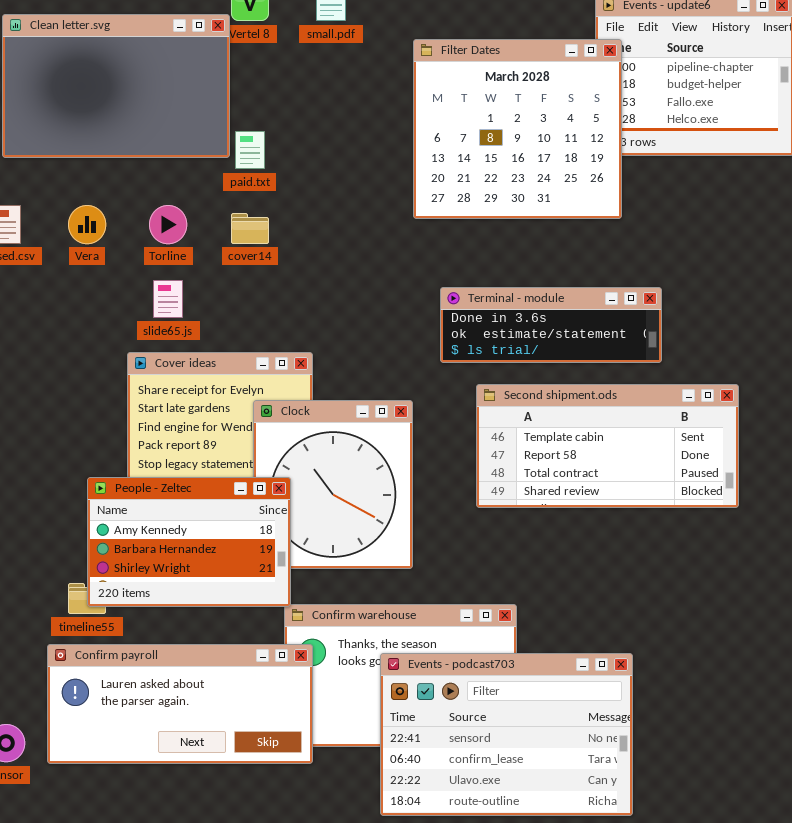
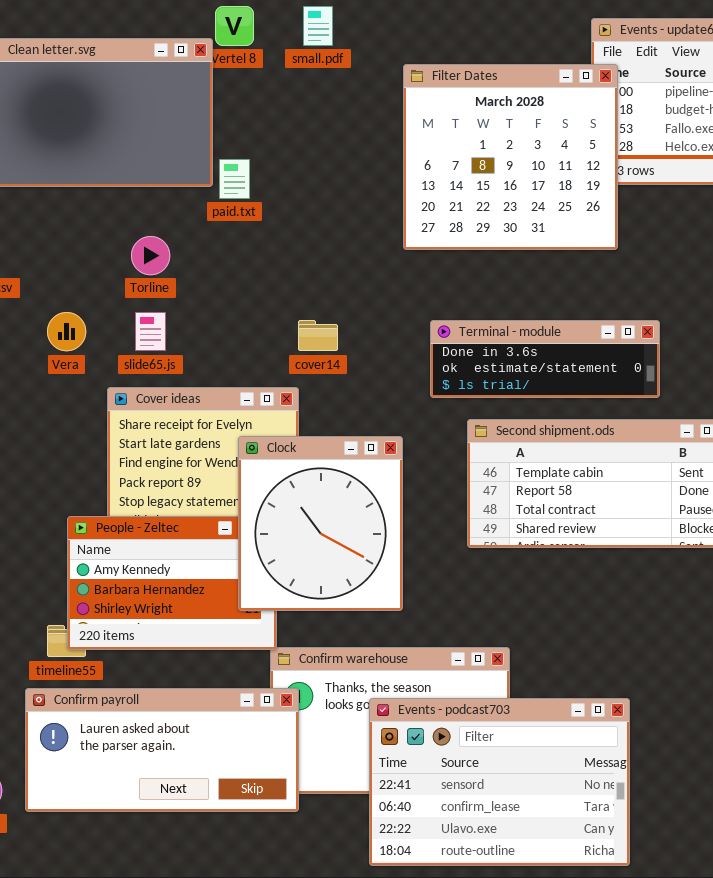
Vera: [68,205,106,244] -> [47,312,86,351], moved
cover14: [231,213,269,244] -> [298,320,338,351], moved
Clock: [253,400,413,569] -> [238,436,403,611], raised

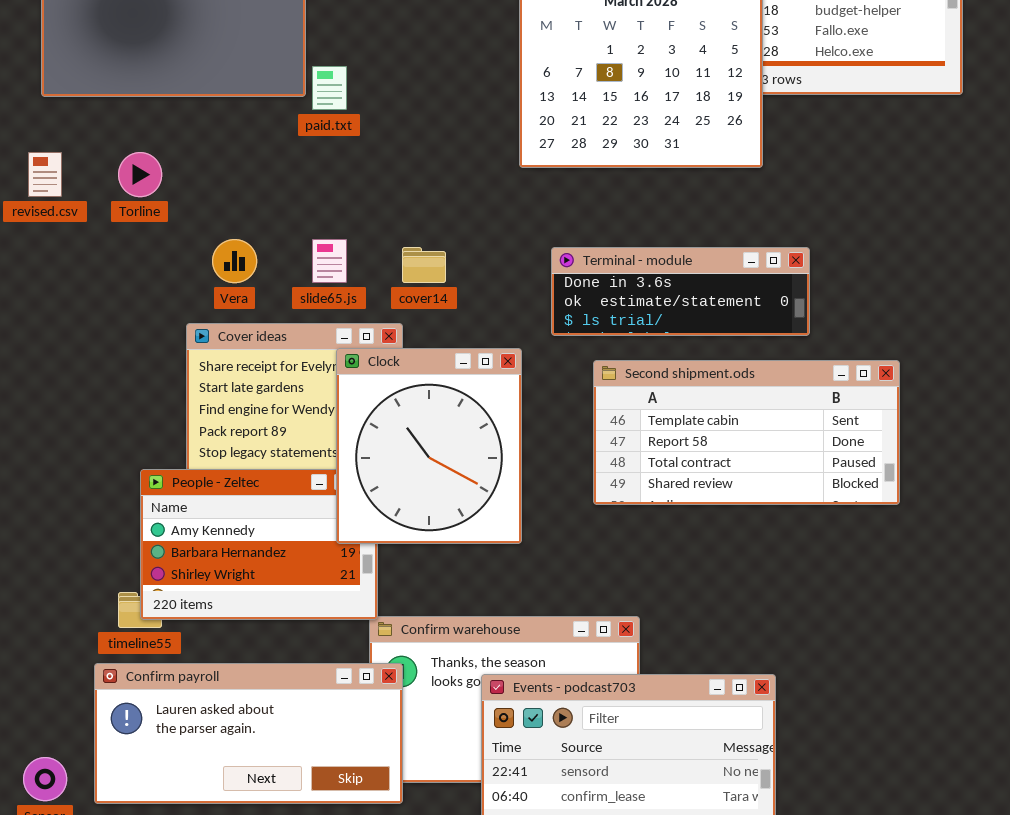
Torline: [131,236,170,275] -> [118,152,162,197], moved
Vera: [47,312,86,351] -> [212,239,257,283], moved
slide65.js: [135,312,166,351] -> [312,239,347,283], moved
Clock: [238,436,403,611] -> [336,348,522,544], moved

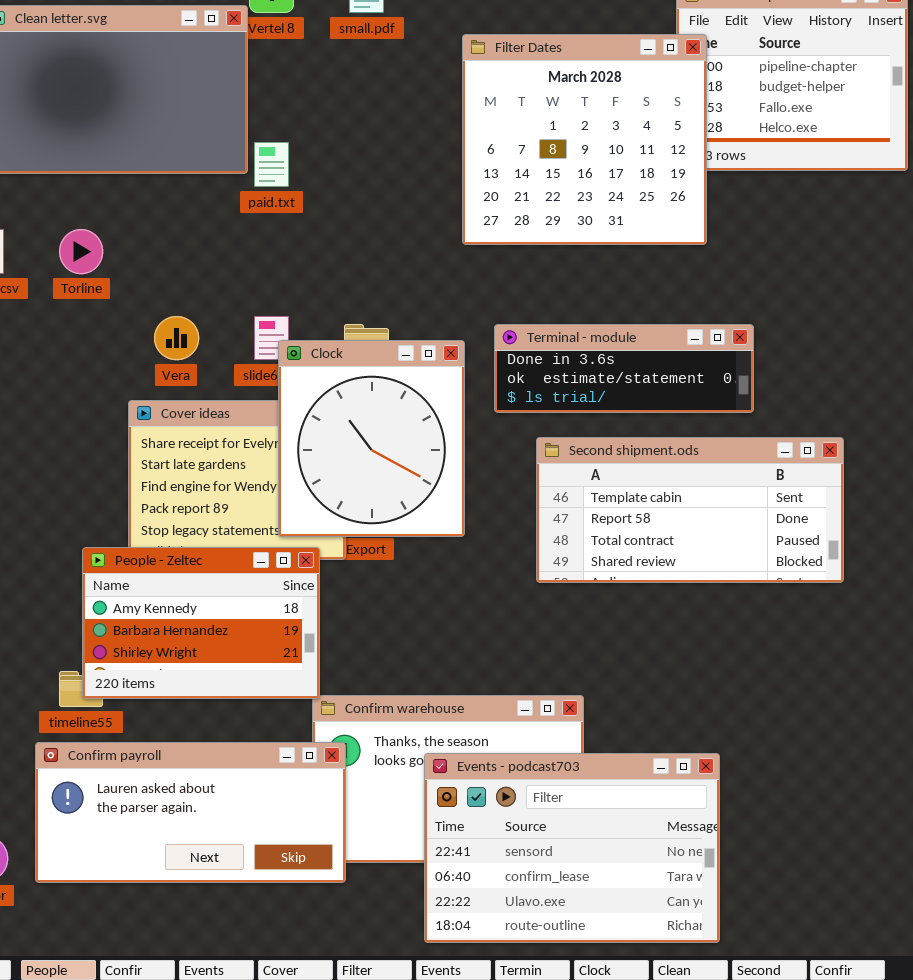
Clock: [336,348,522,544] -> [278,340,465,537], moved

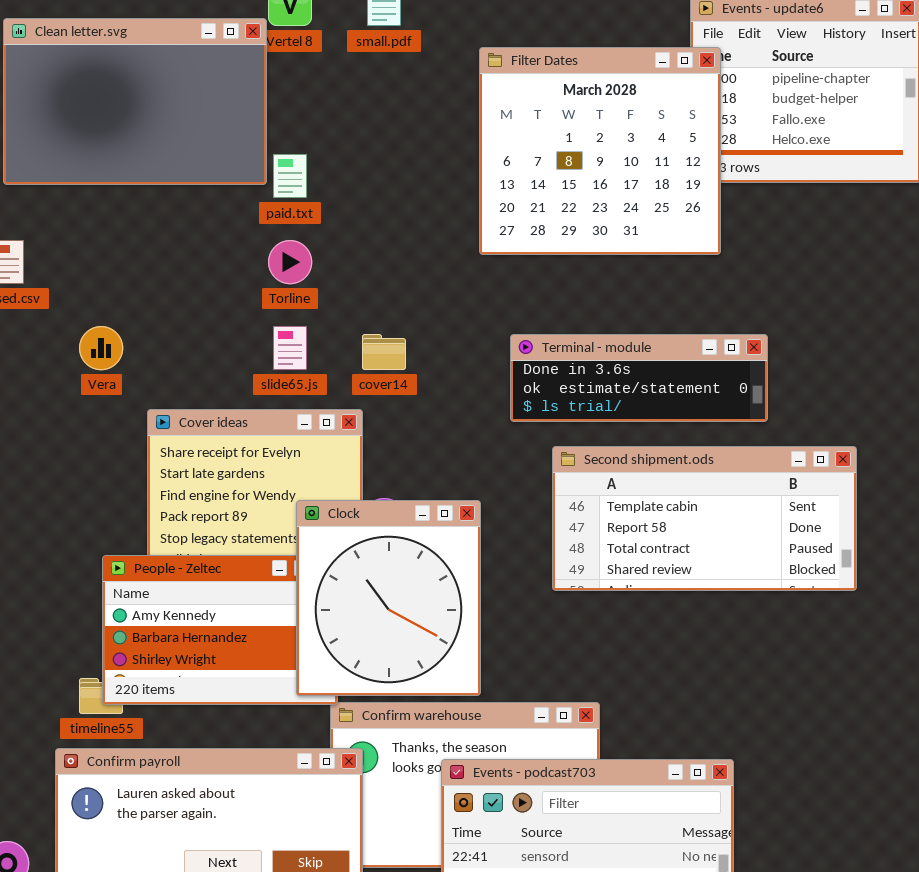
Torline: [59,229,103,274] -> [268,240,312,284], moved
Vera: [154,316,199,360] -> [79,326,123,370], moved
Clock: [278,340,465,537] -> [296,500,481,696], moved

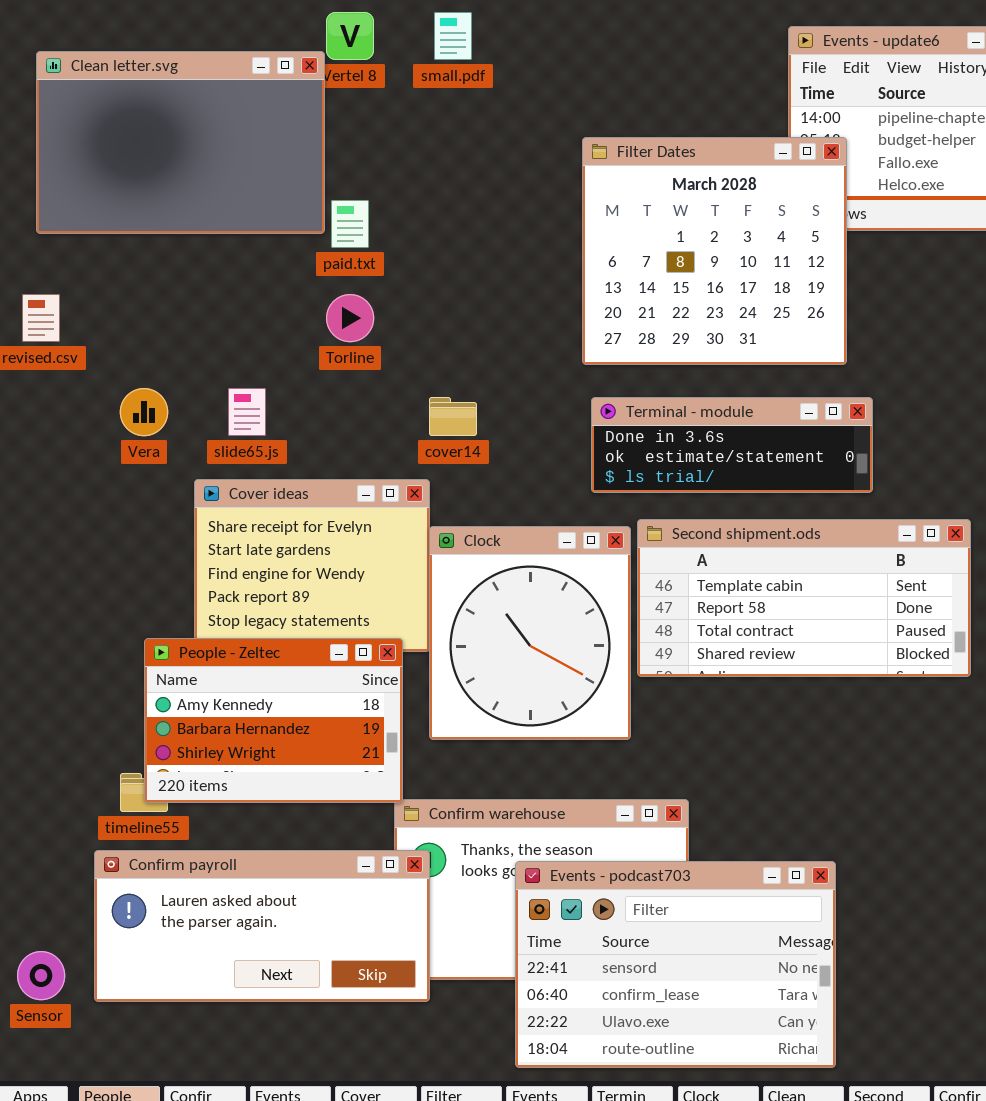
Filter Dates: [479,47,721,255] -> [582,137,847,365], moved
slide65.js: [273,326,307,370] -> [228,388,266,436], moved
Clock: [296,500,481,696] -> [429,526,631,740], moved

